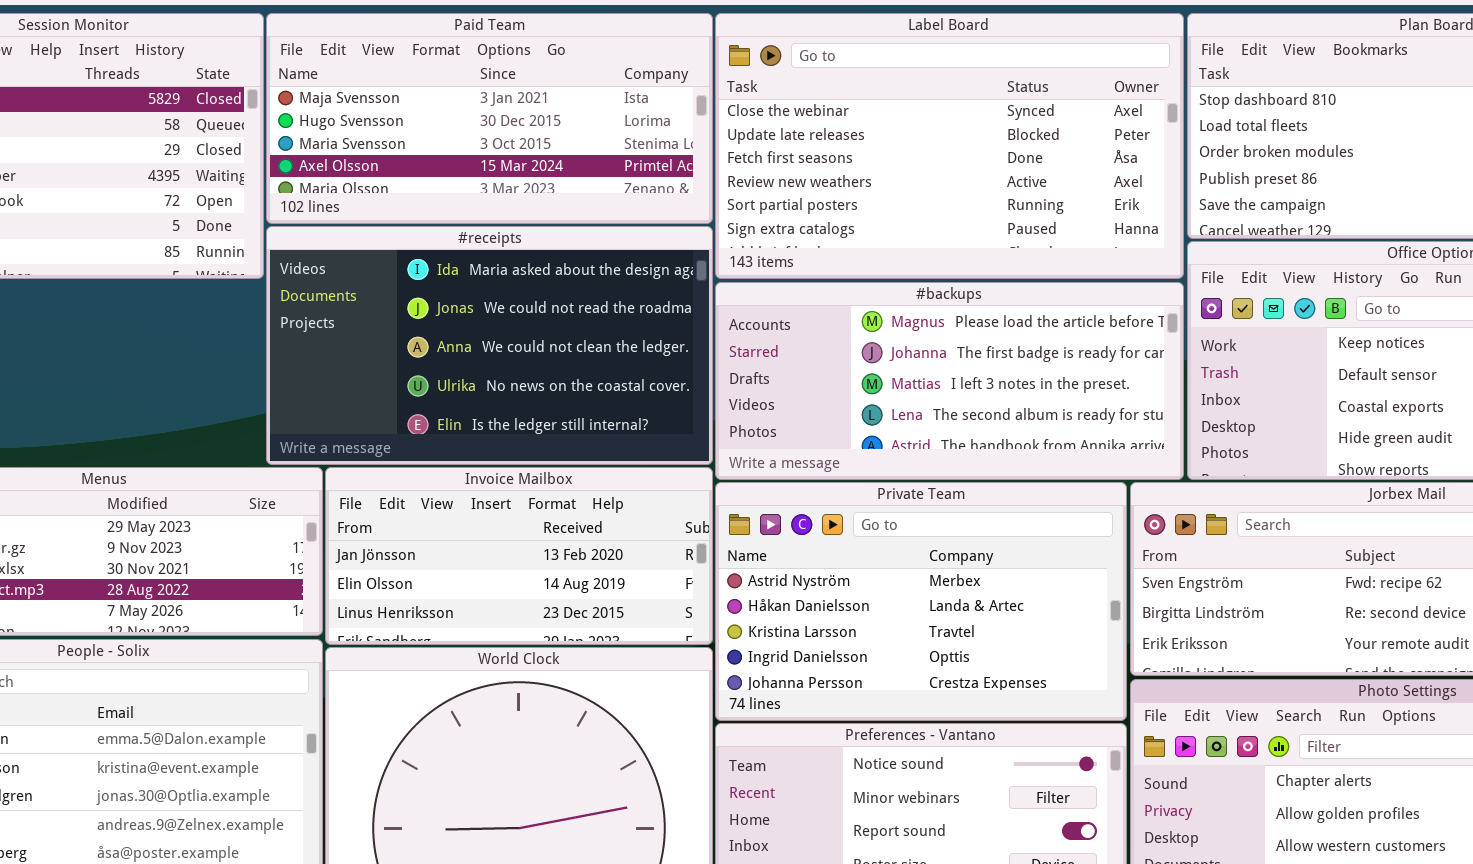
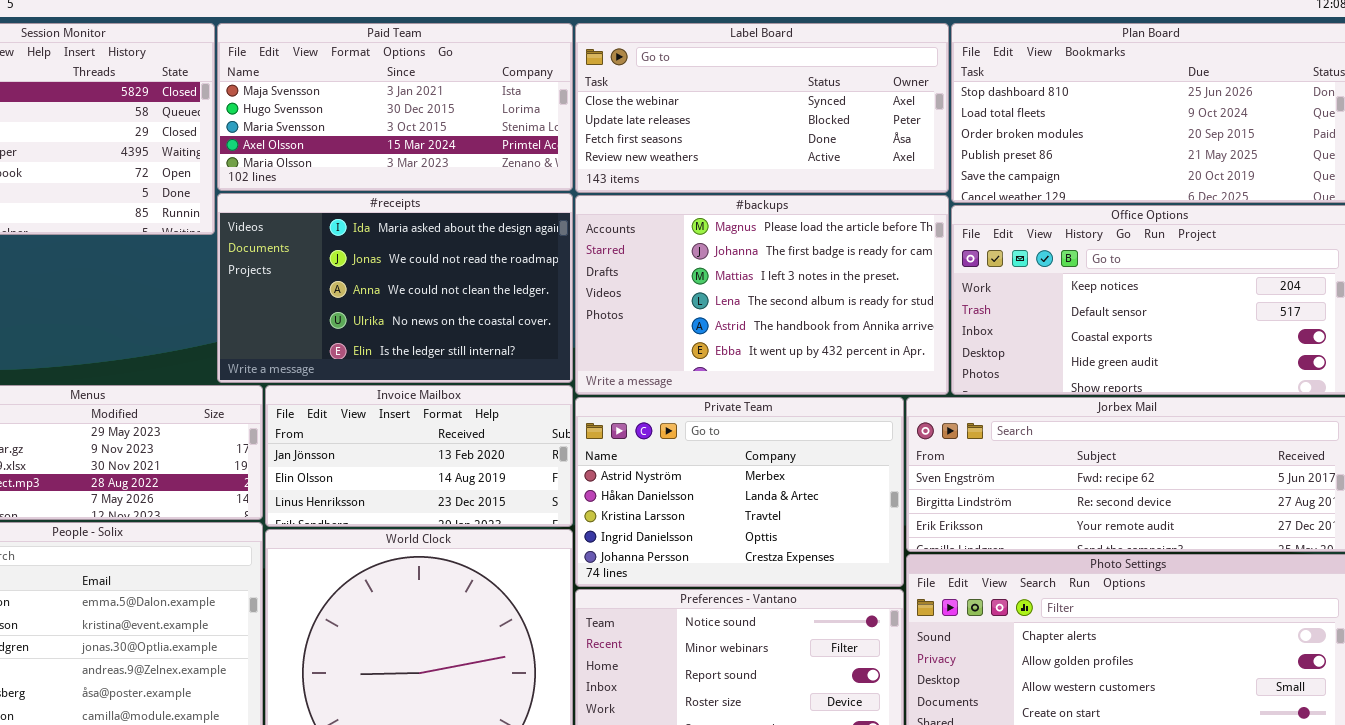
Label Board: [715,13,1184,279] -> [575,23,949,193], resized
#backups: [715,282,1184,480] -> [575,195,949,395], resized

